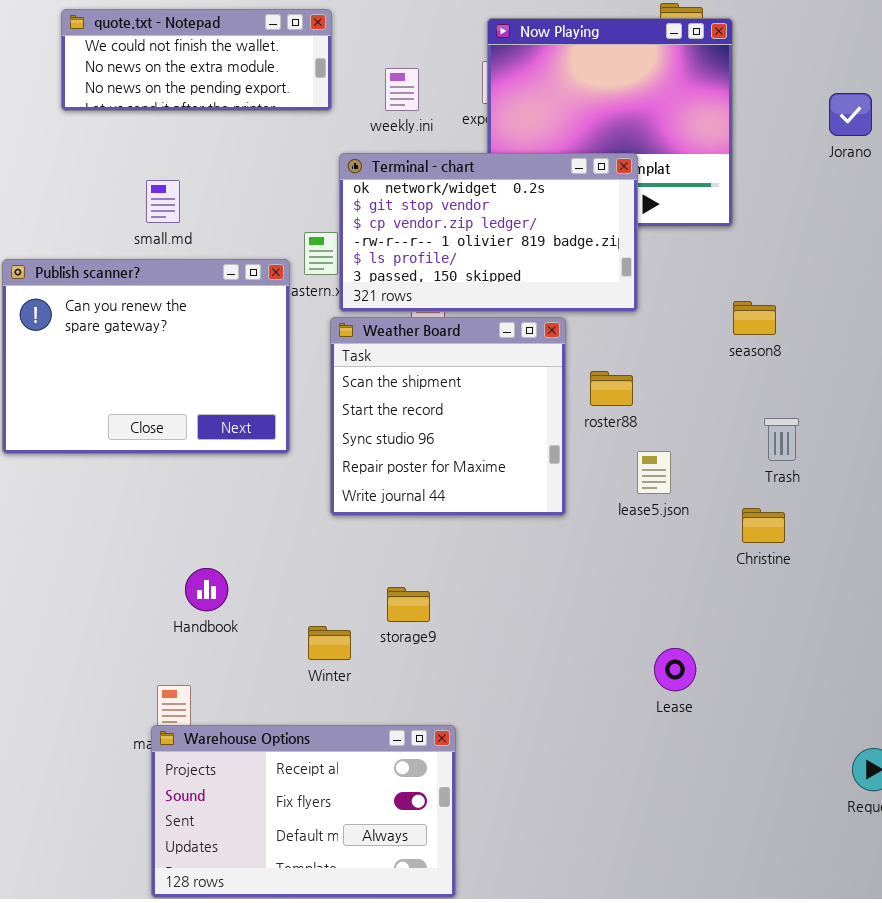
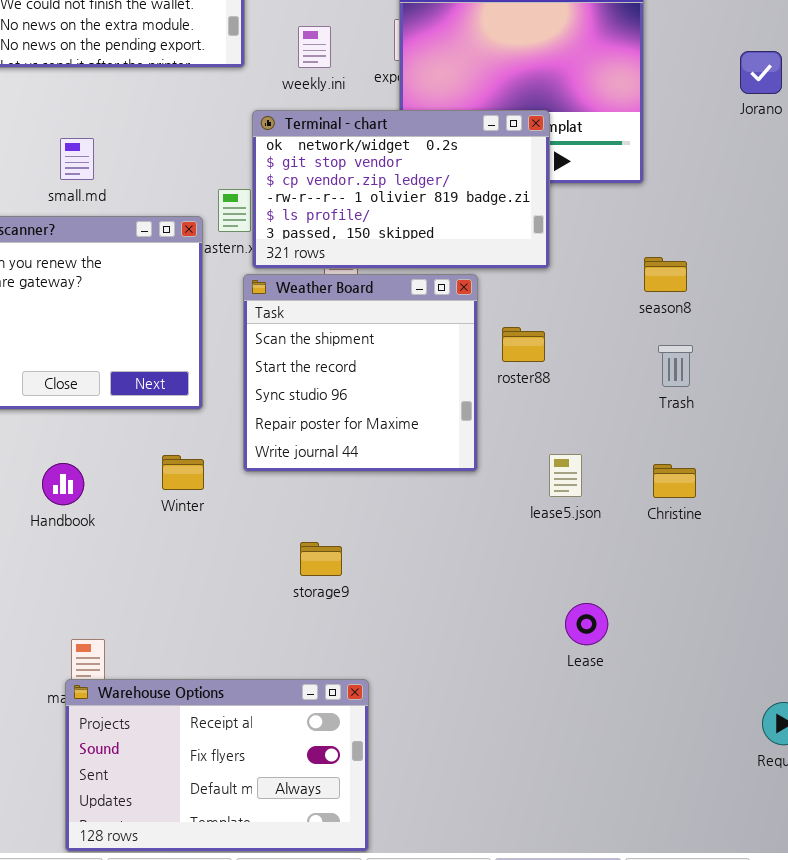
Trash: [764,418,799,461] -> [658,345,693,387], moved
lease5.json: [637,451,671,494] -> [549,454,582,497], moved
Handbook: [185,568,228,611] -> [42,463,84,505], moved
Winter: [308,626,351,660] -> [162,455,204,490], moved

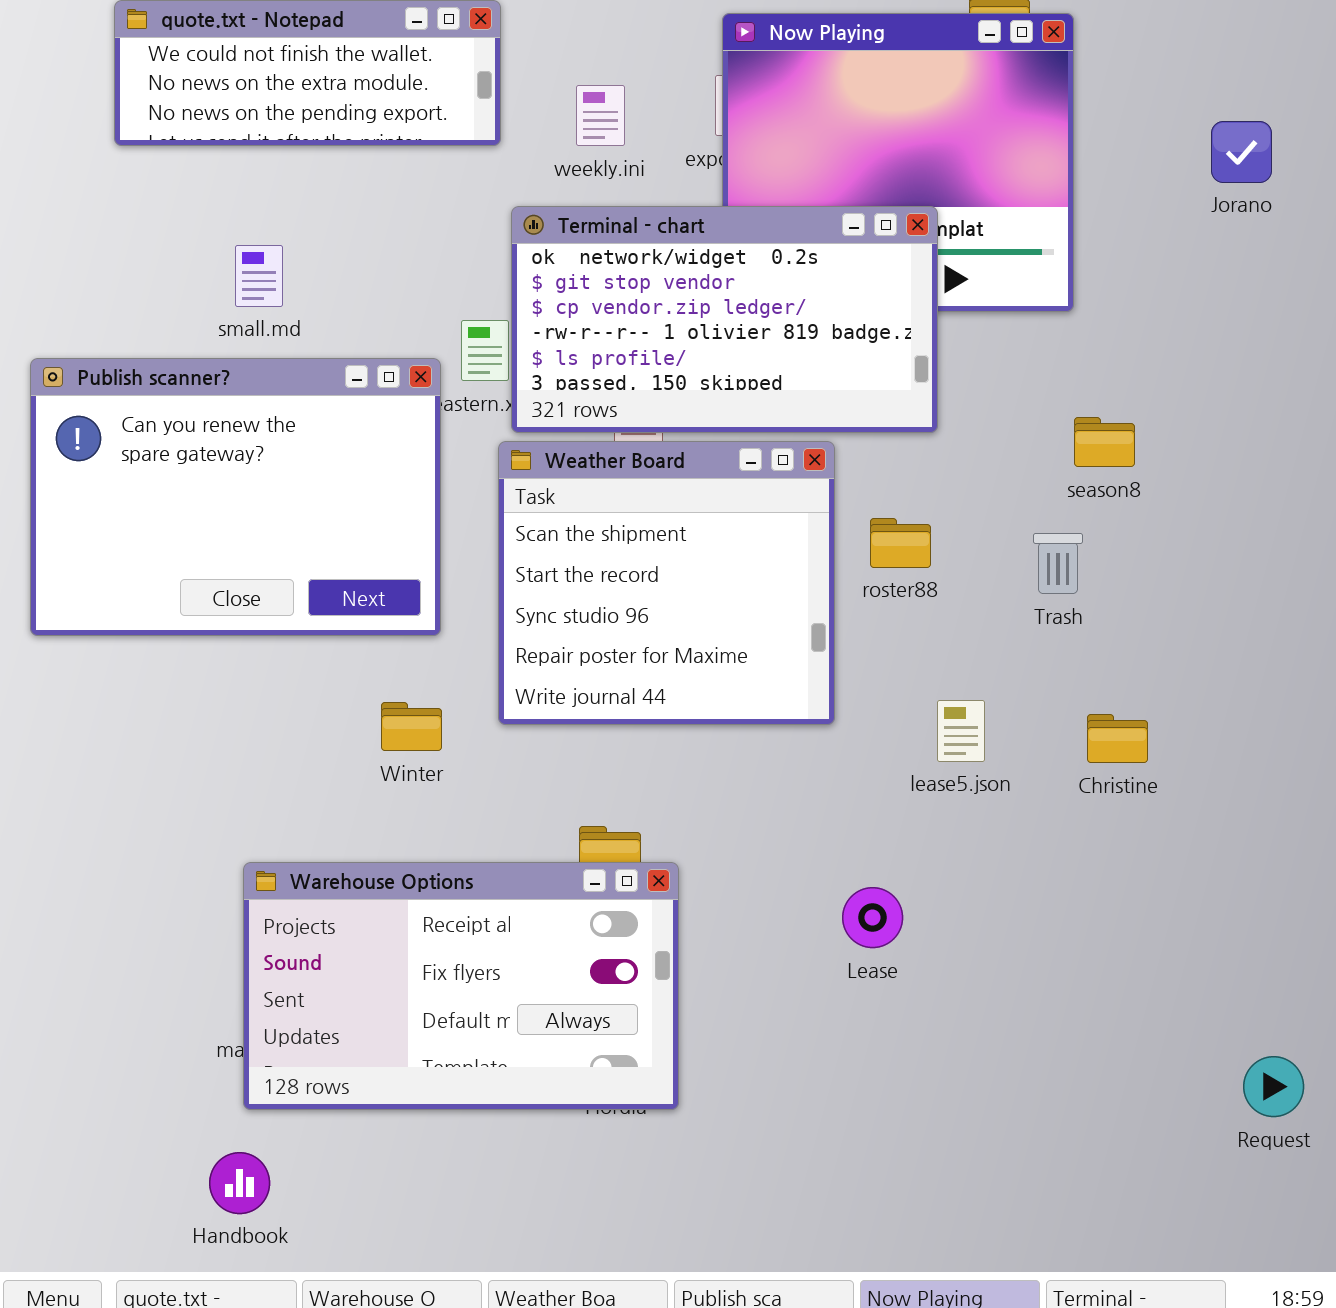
Trash: [658,345,693,387] -> [1033,533,1083,594], moved
Handbook: [42,463,84,505] -> [209,1152,270,1214], moved
Lease: [565,603,608,645] -> [842,887,903,948], moved
Warehouse Options: [65,679,369,852] -> [243,862,679,1110], moved

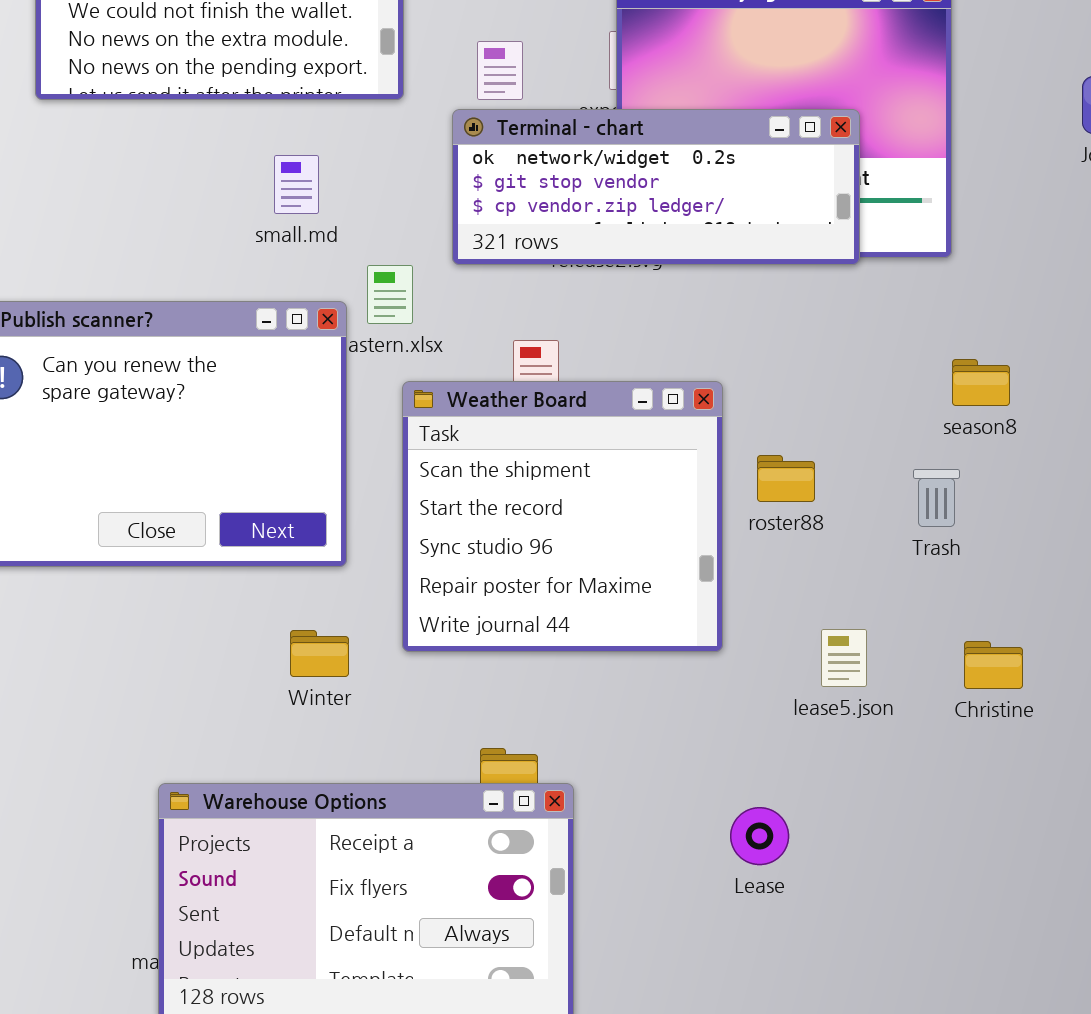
Terminal - chart: [511,206,938,433] -> [452,109,860,265], moved, resized
small.md: [235,245,283,307] -> [274,155,319,214], moved

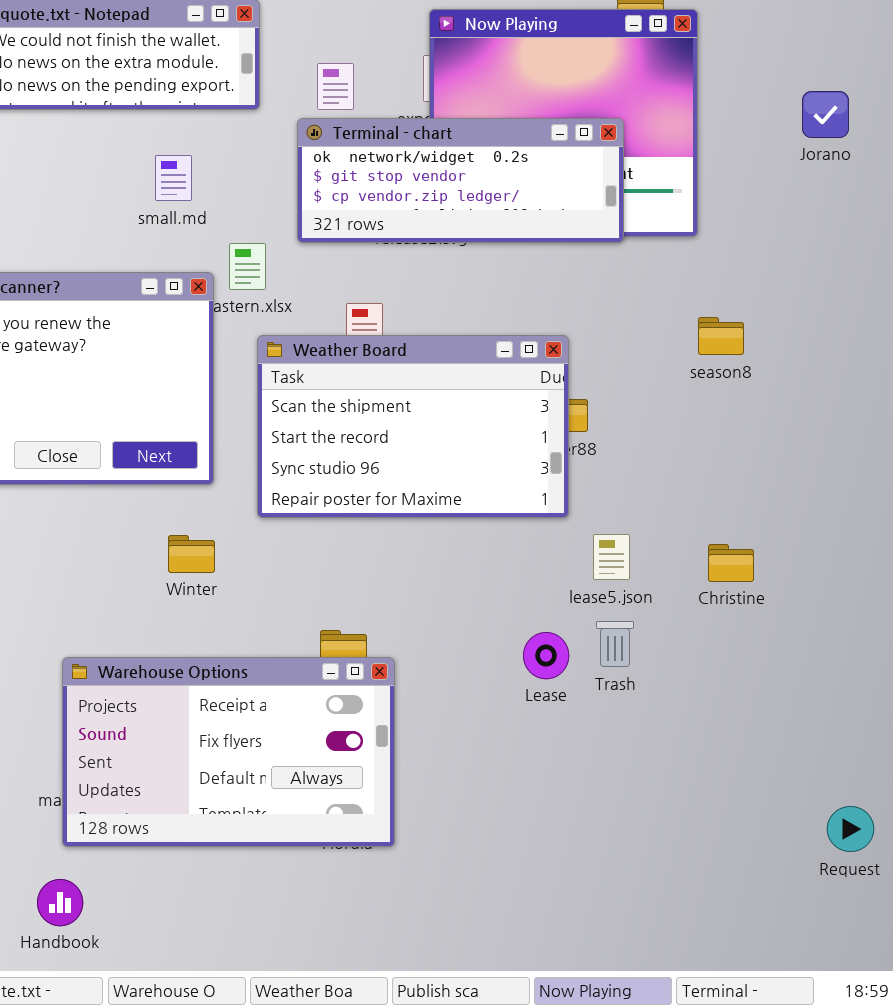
Weather Board: [402,381,723,652] -> [257,335,569,518], resized
Trash: [913,469,960,527] -> [596,621,634,667], moved
Lease: [730,807,789,865] -> [523,632,569,679], moved

